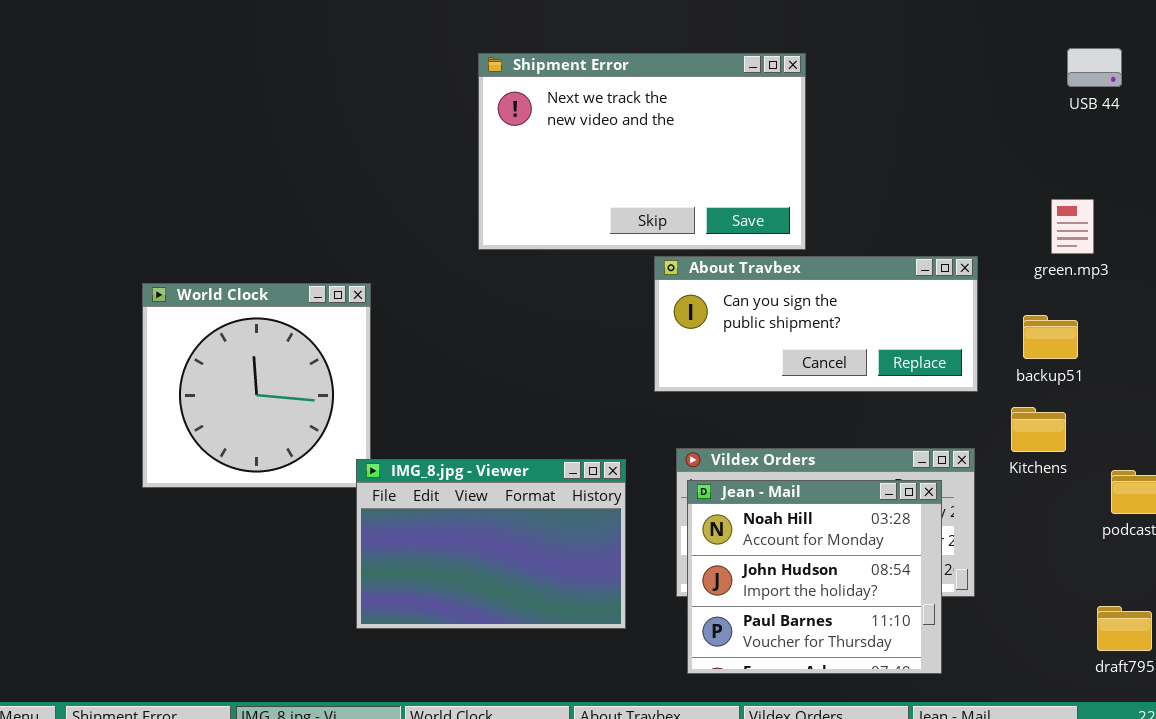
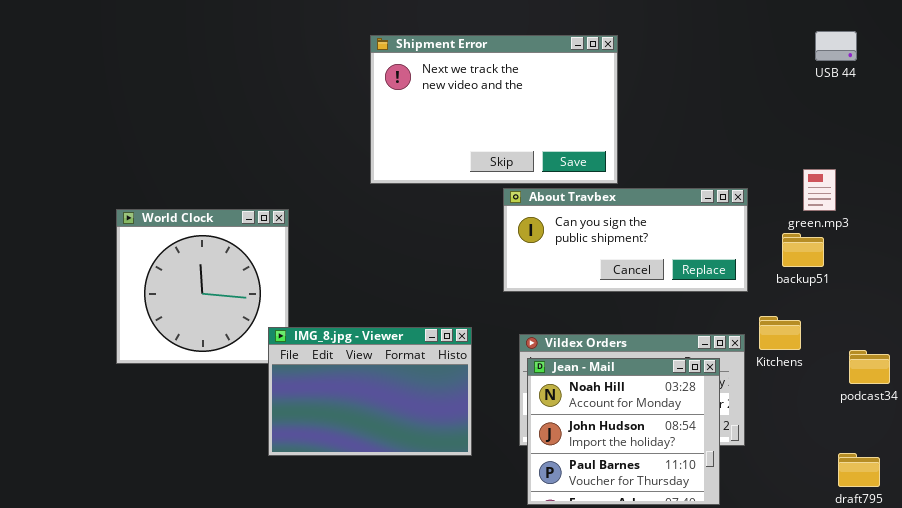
green.mp3: [1051,199,1094,254] -> [803,169,836,211], moved
Kitchens: [1011,407,1066,452] -> [759,316,801,350], moved
IMG_8.jpg - Viewer: [356,459,626,629] -> [268,327,472,456], moved

